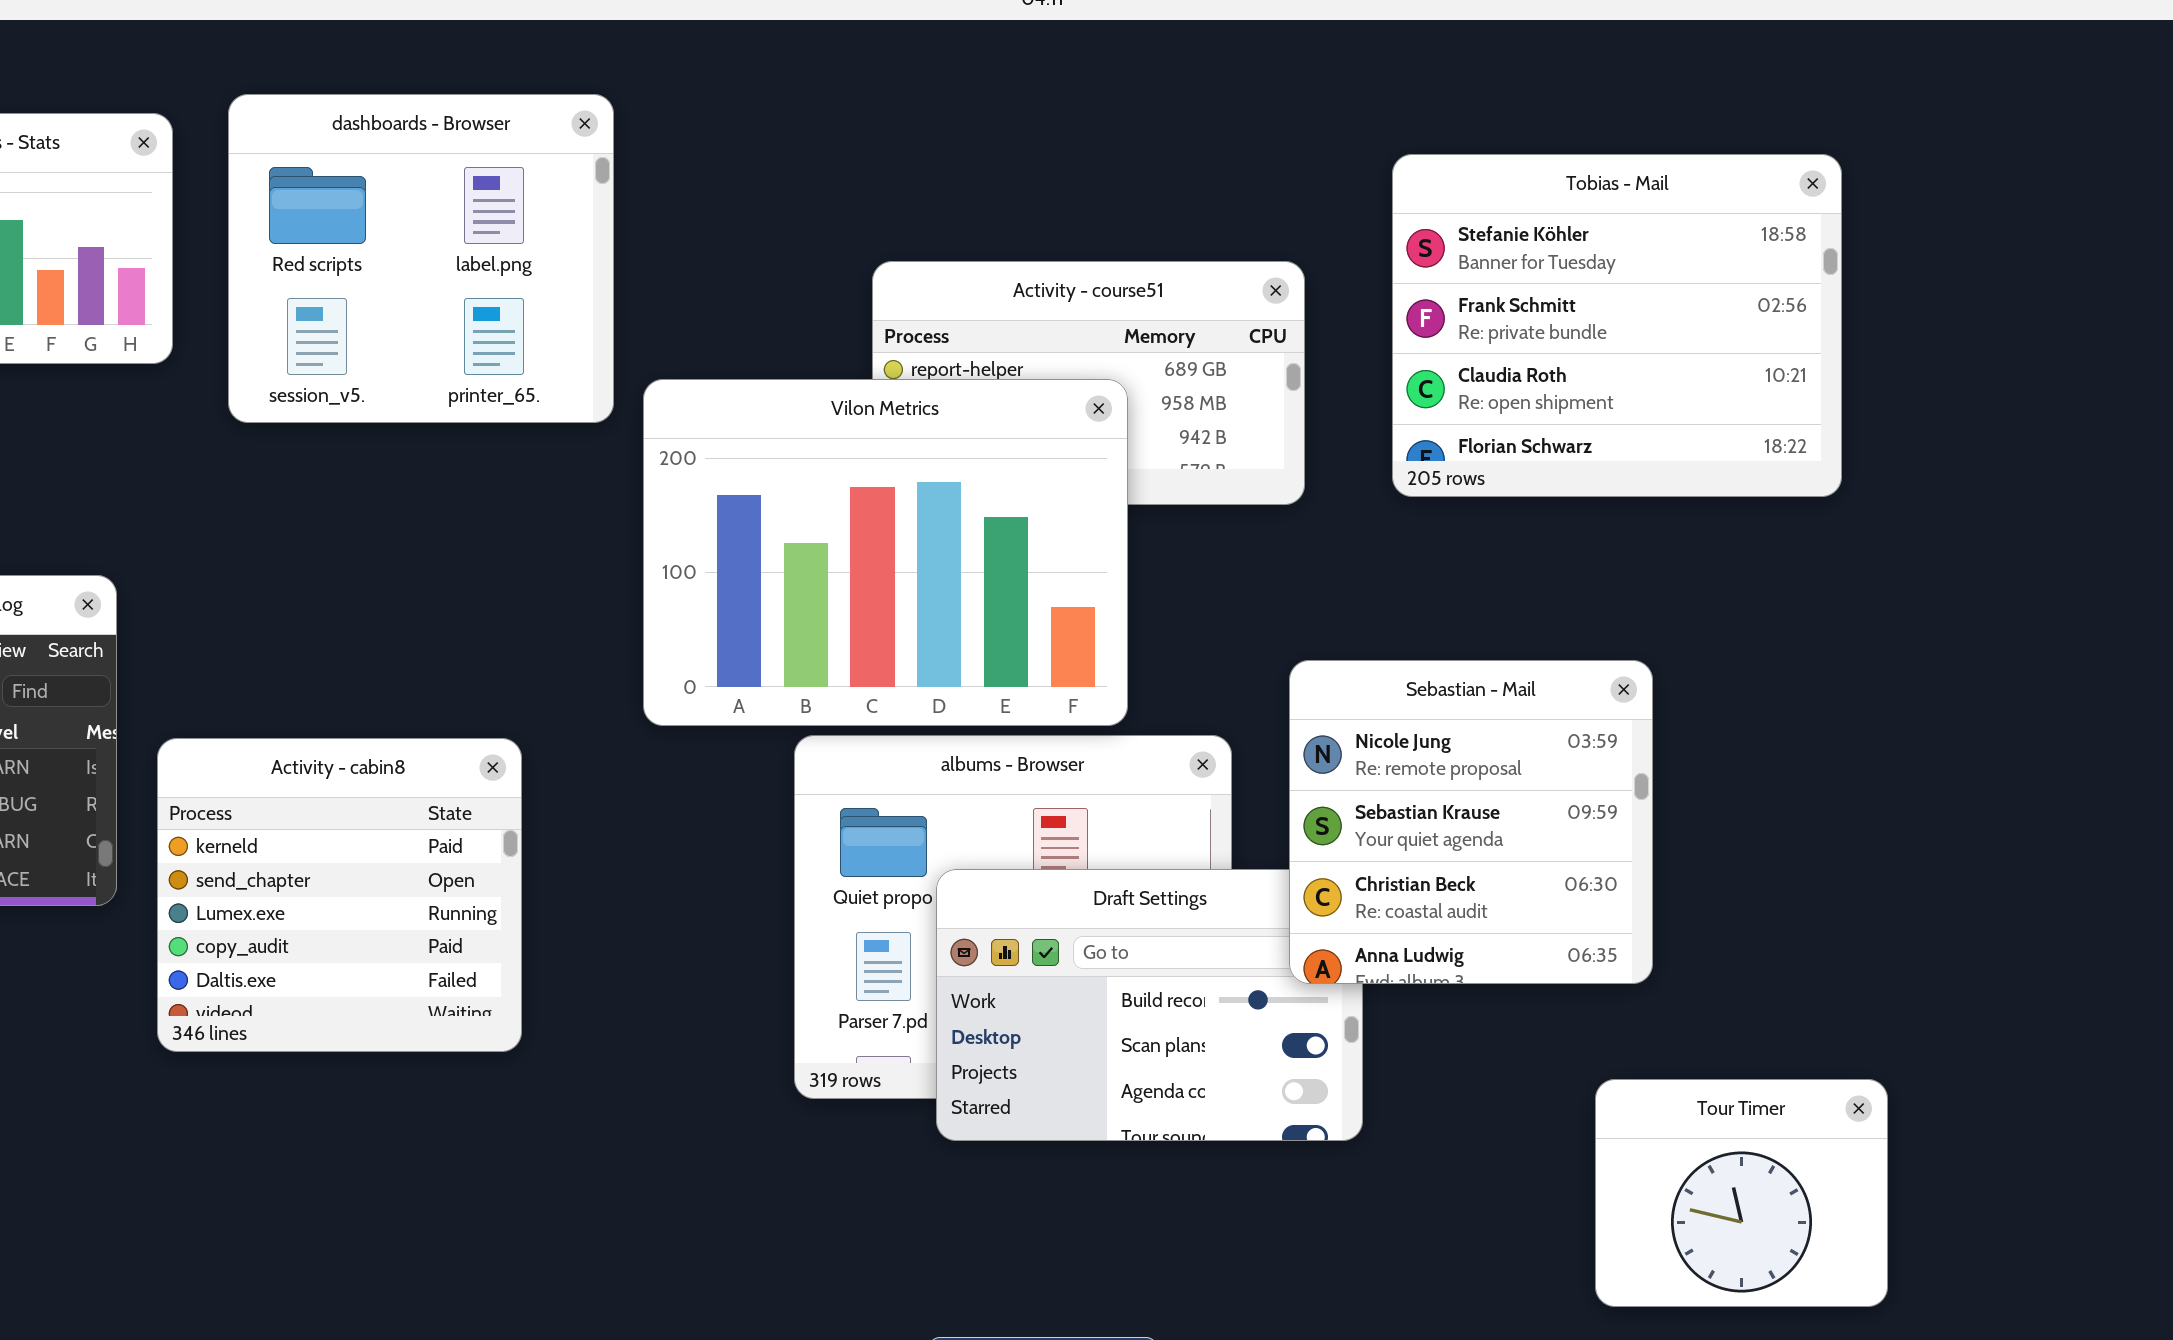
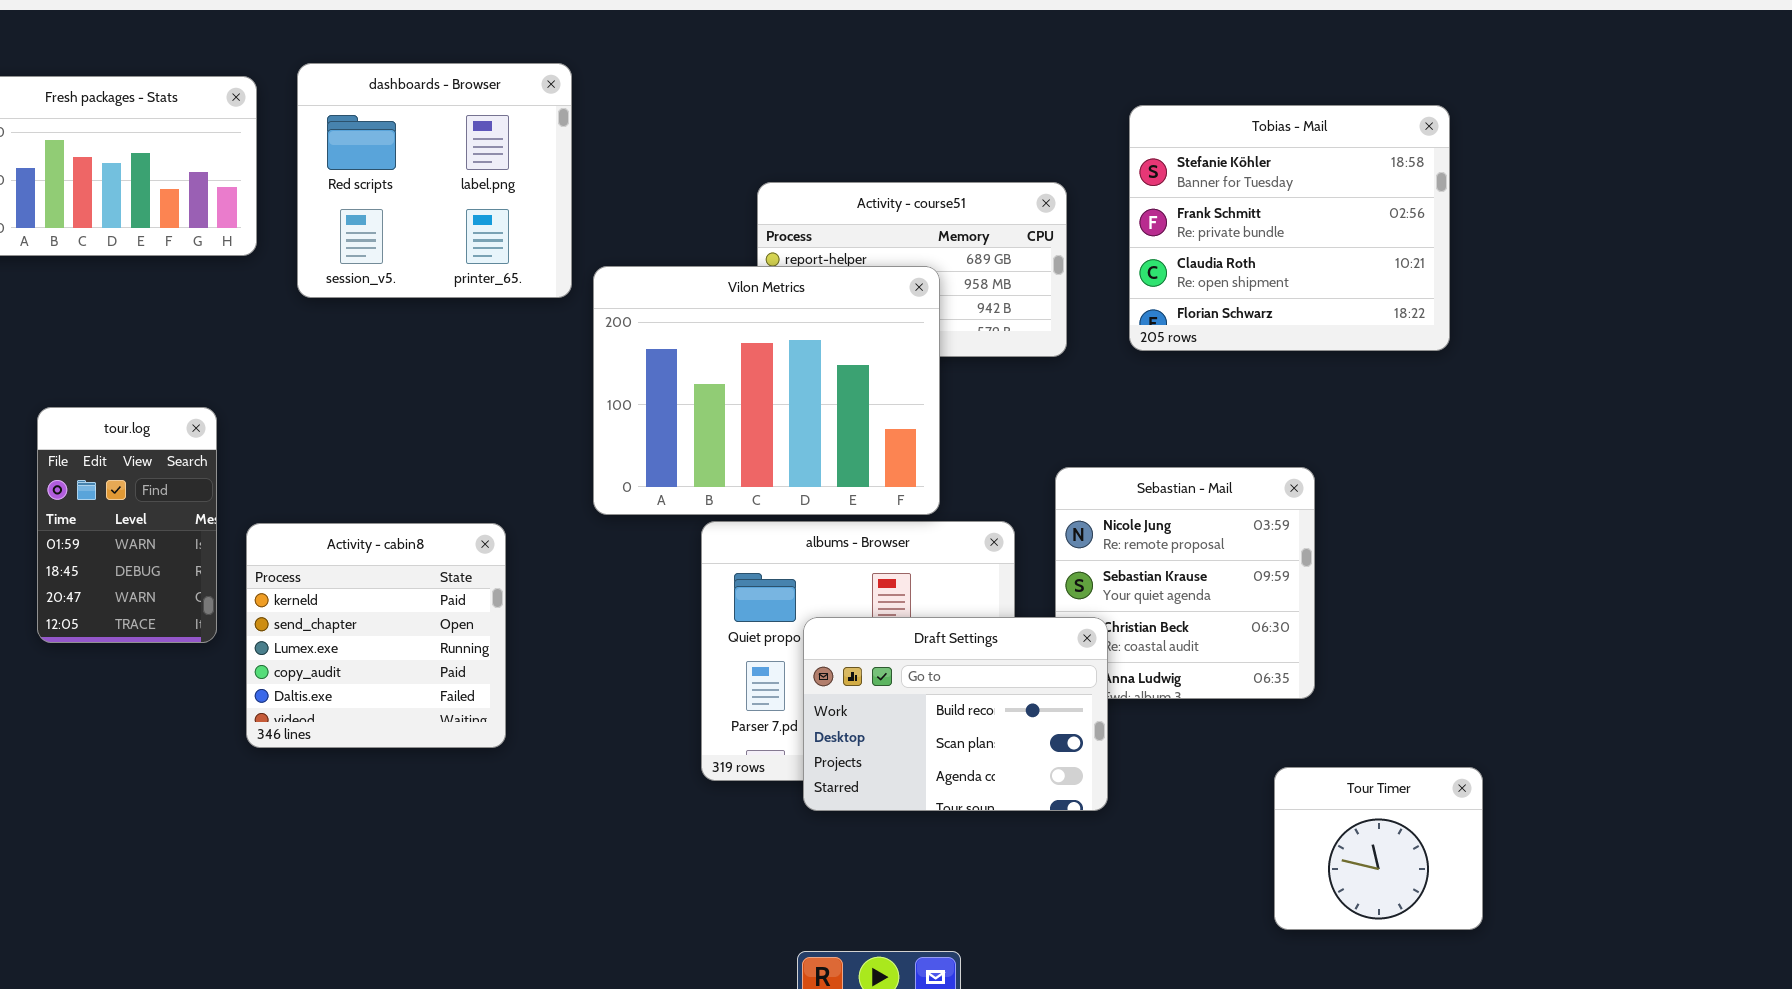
Draft Settings: [936,869,1363,1141] -> [803,617,1108,811], raised

